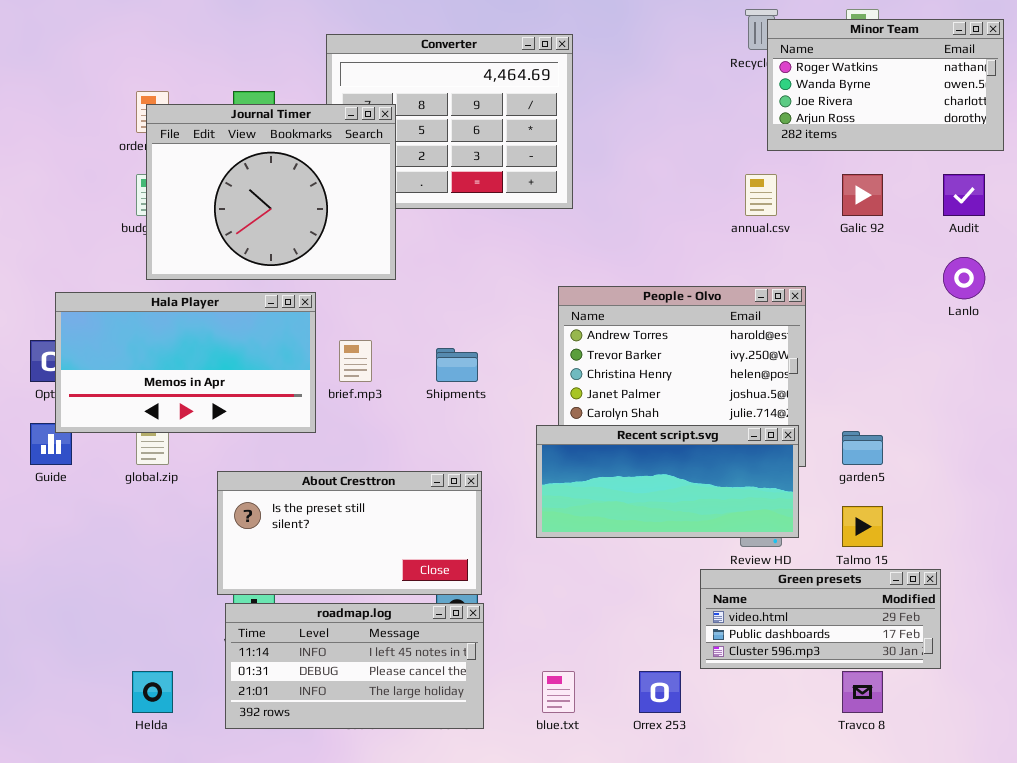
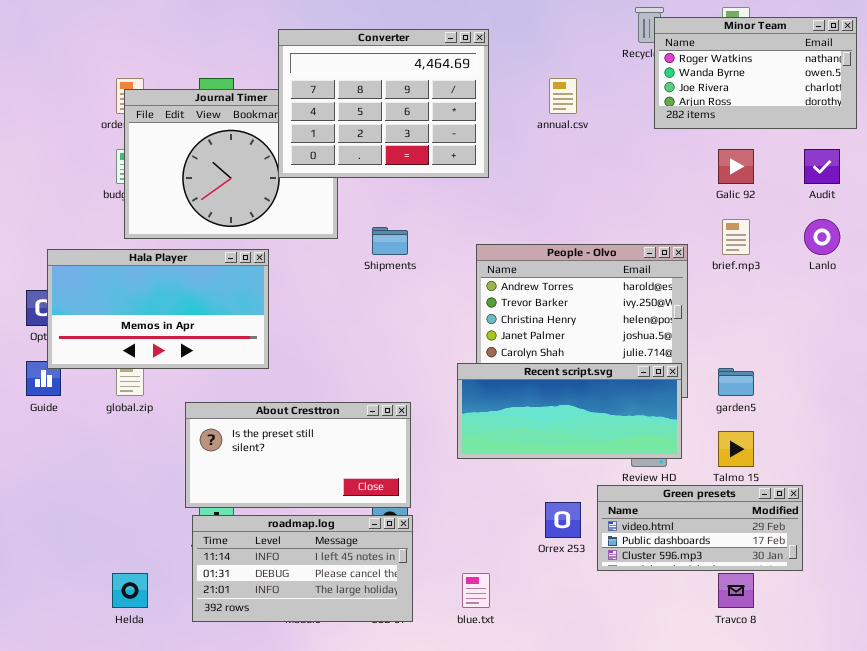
Converter: [326,34,573,209] -> [278,29,489,178], raised
annual.csv: [745,174,777,216] -> [549,78,577,114], moved
brief.mp3: [339,340,372,382] -> [722,219,750,255], moved
Shipments: [436,348,478,382] -> [372,227,408,255], moved
Orrex 253: [639,671,681,713] -> [545,502,581,538], moved

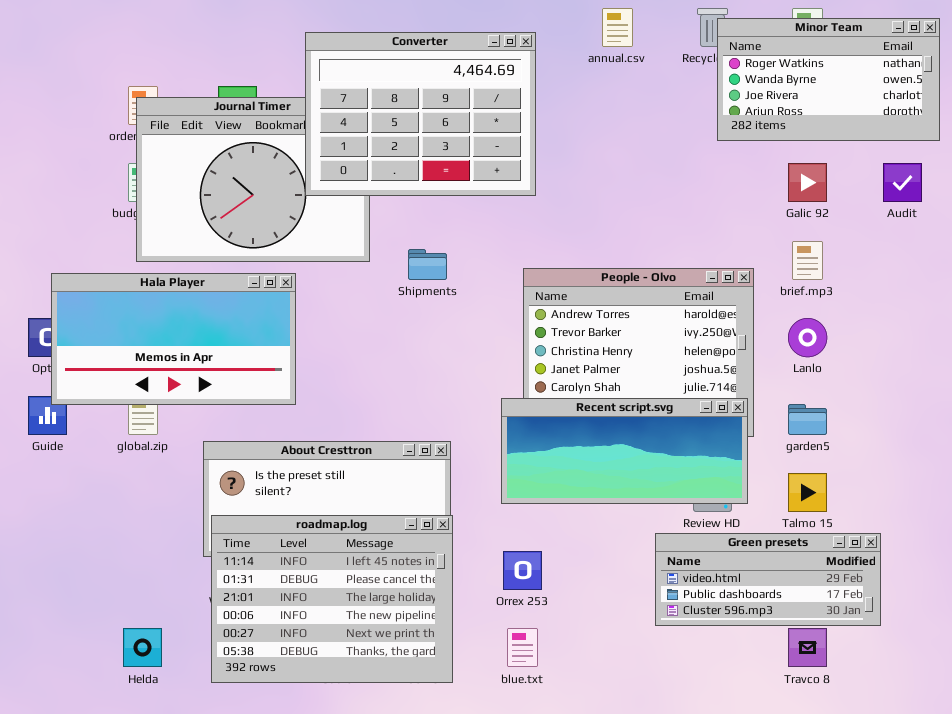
annual.csv: [549,78,577,114] -> [602,8,633,47], moved
Lanlo: [804,219,840,255] -> [788,318,827,357], moved
Orrex 253: [545,502,581,538] -> [503,551,542,590], moved
roadmap.log: [192,515,413,622] -> [211,515,453,683], resized

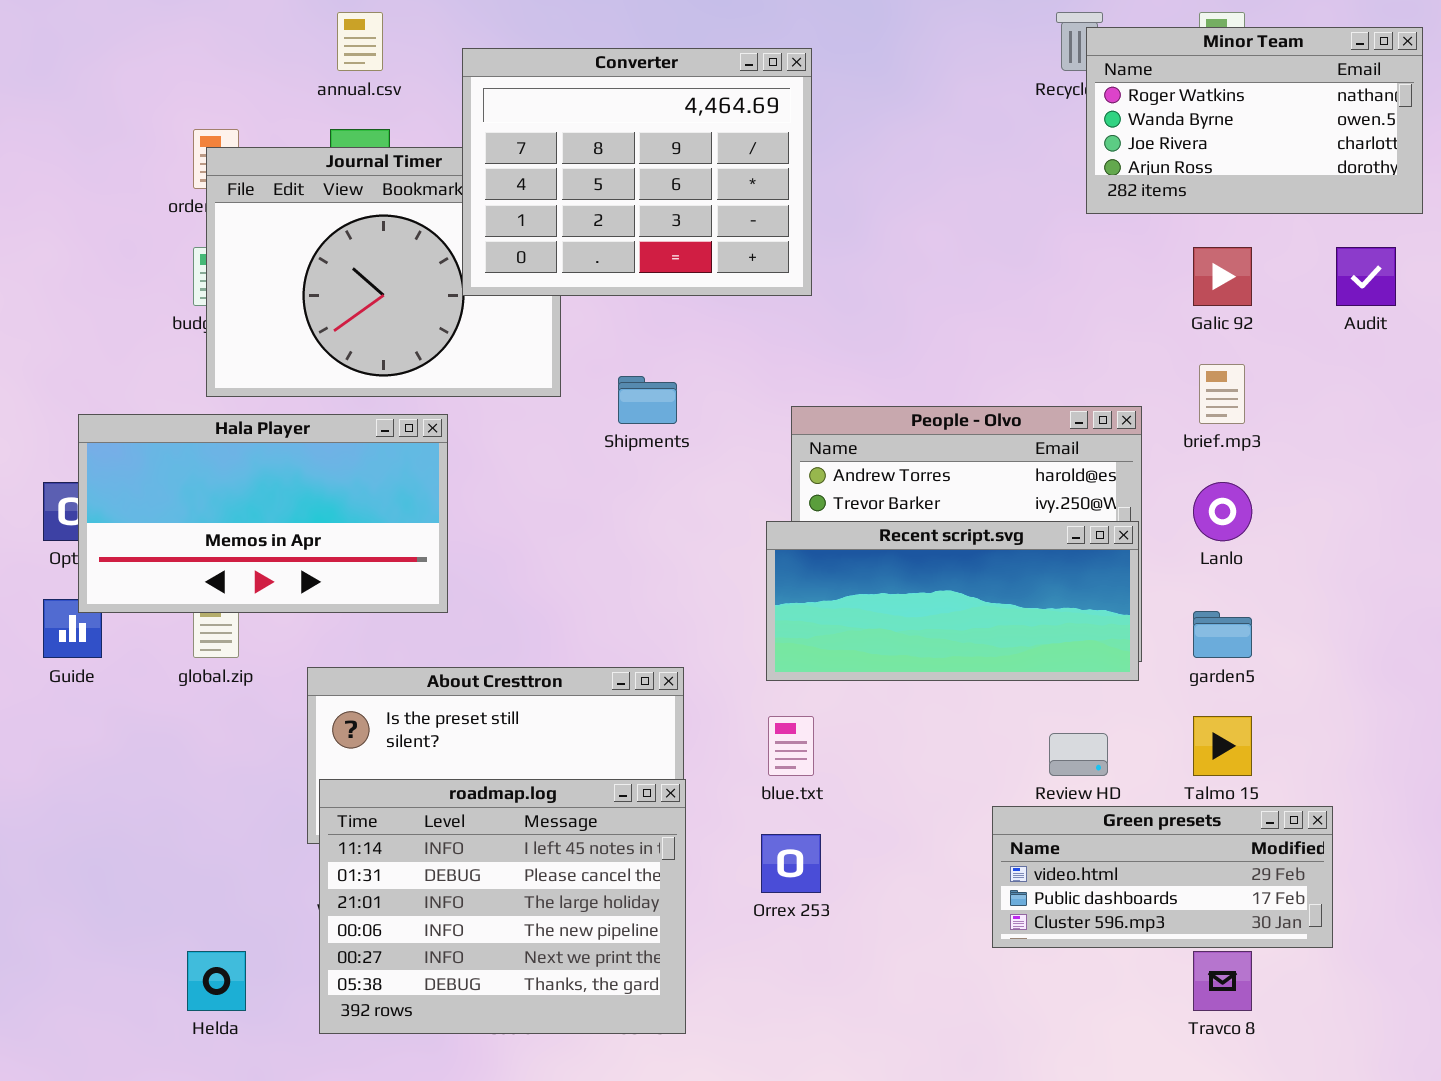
annual.csv: [602,8,633,47] -> [337,12,383,71], moved
Recent script.svg: [501,398,748,504] -> [766,521,1139,681], moved
blue.txt: [507,628,538,667] -> [768,716,814,776], moved

